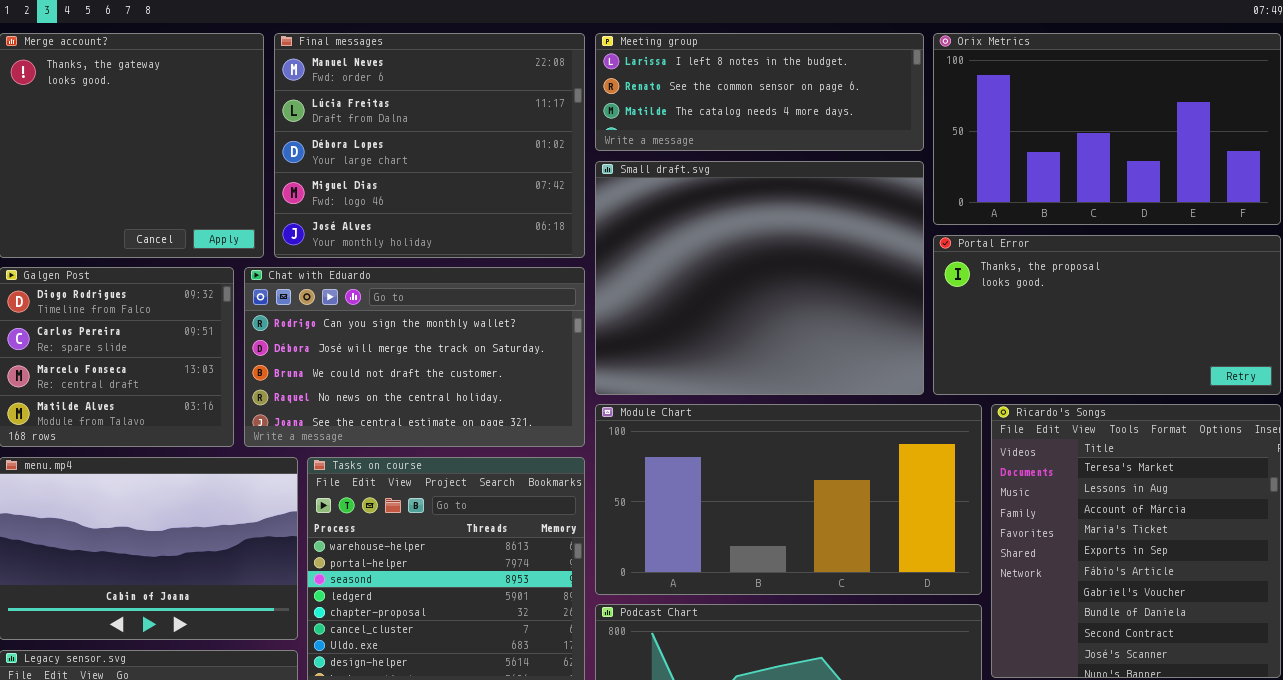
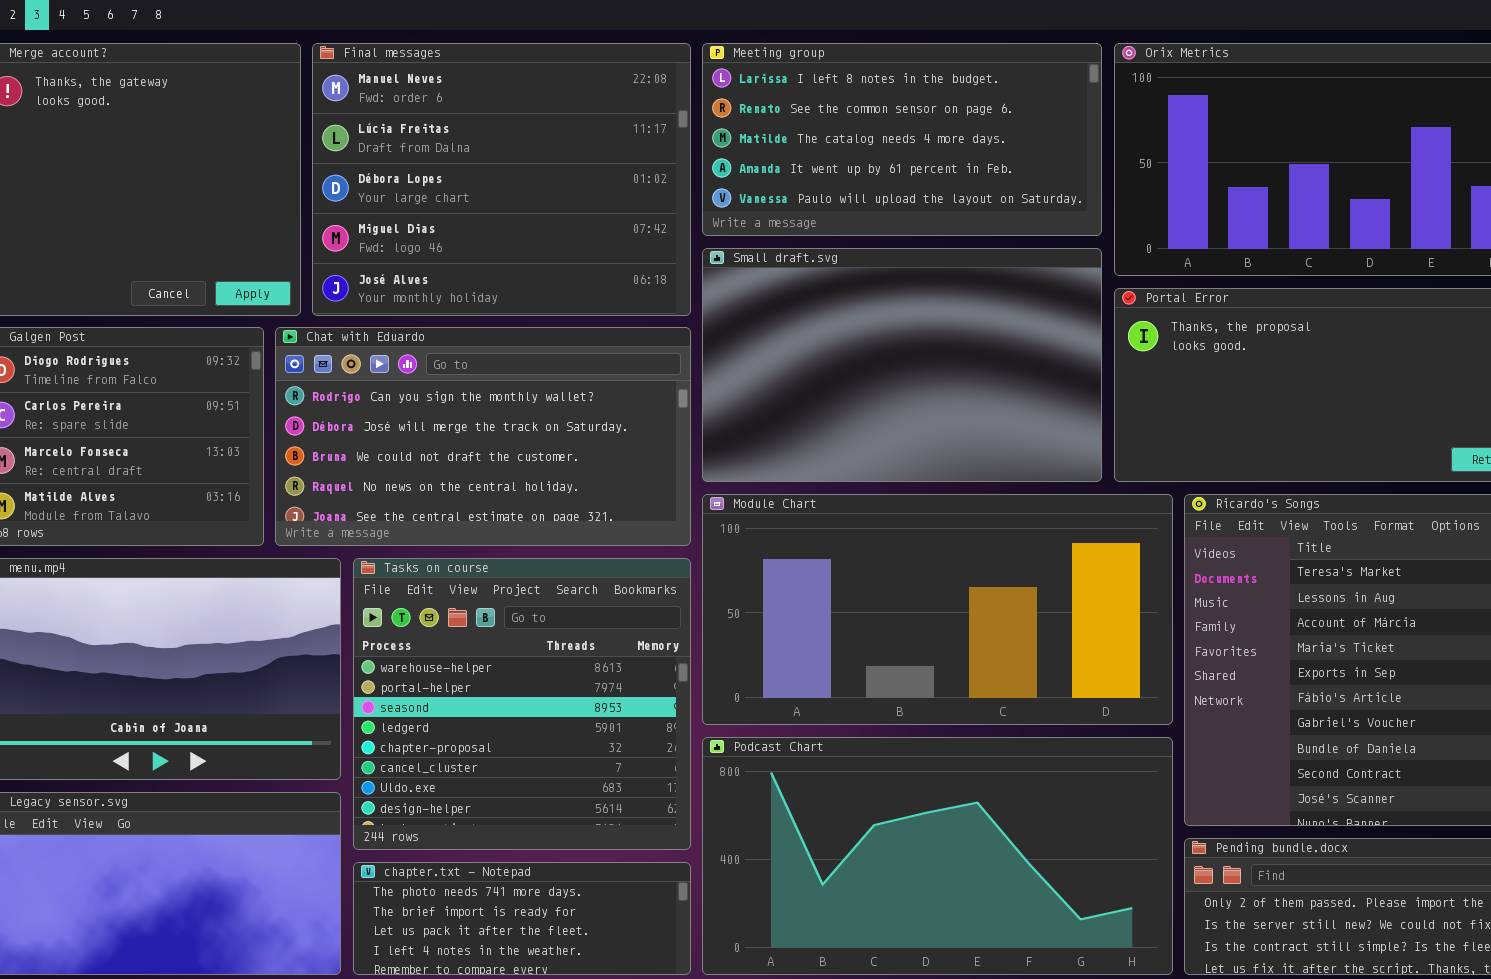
Meeting group: [595,33,924,151] -> [702,43,1102,236], resized
Small draft.svg: [595,161,924,395] -> [702,248,1102,482], resized

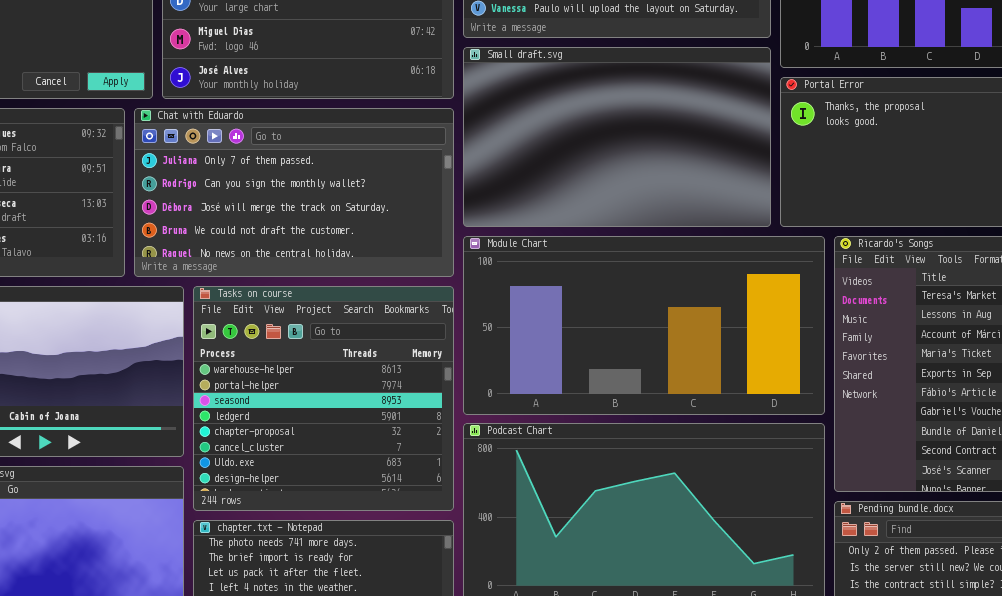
Chat with Eduardo: [275,327,691,546] -> [134,108,454,277], scrolled up 1 row

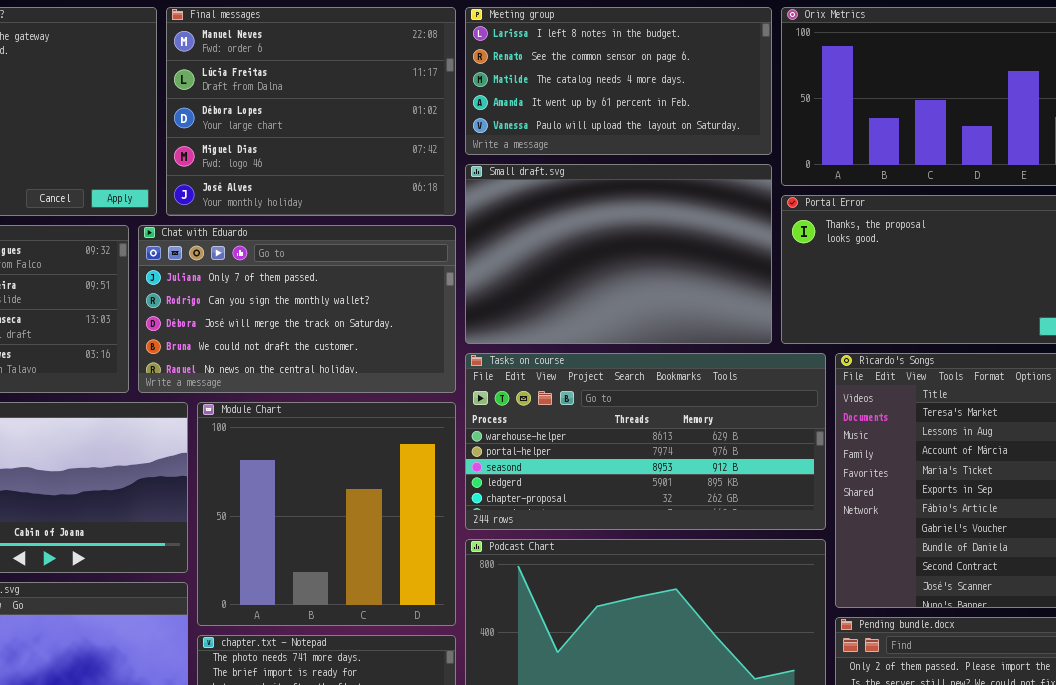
Module Chart: [463,236,825,415] -> [197,402,456,626], moved, resized
Tasks on course: [193,286,454,511] -> [465,353,826,530], moved, resized

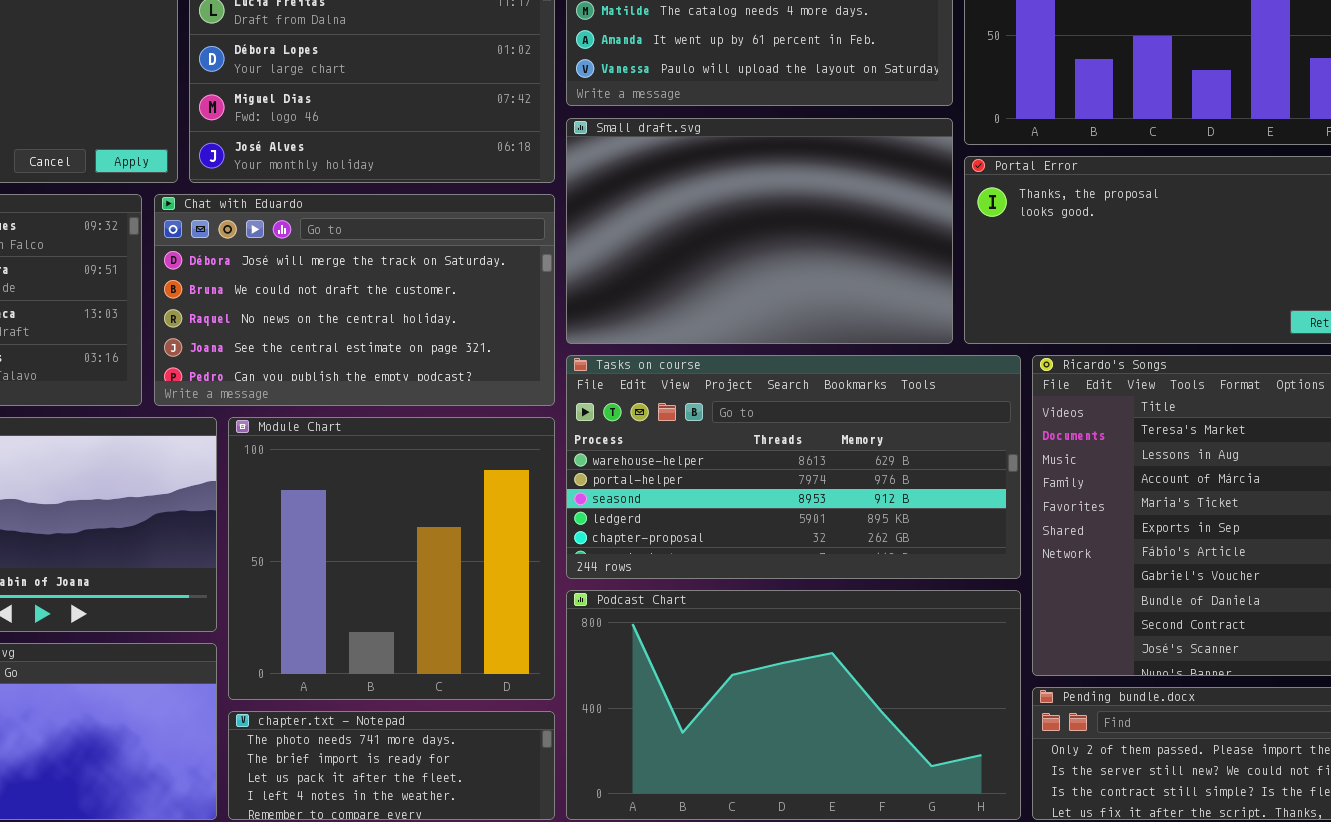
Chat with Eduardo: [138,225,456,393] -> [154,194,555,406], scrolled down 2 rows

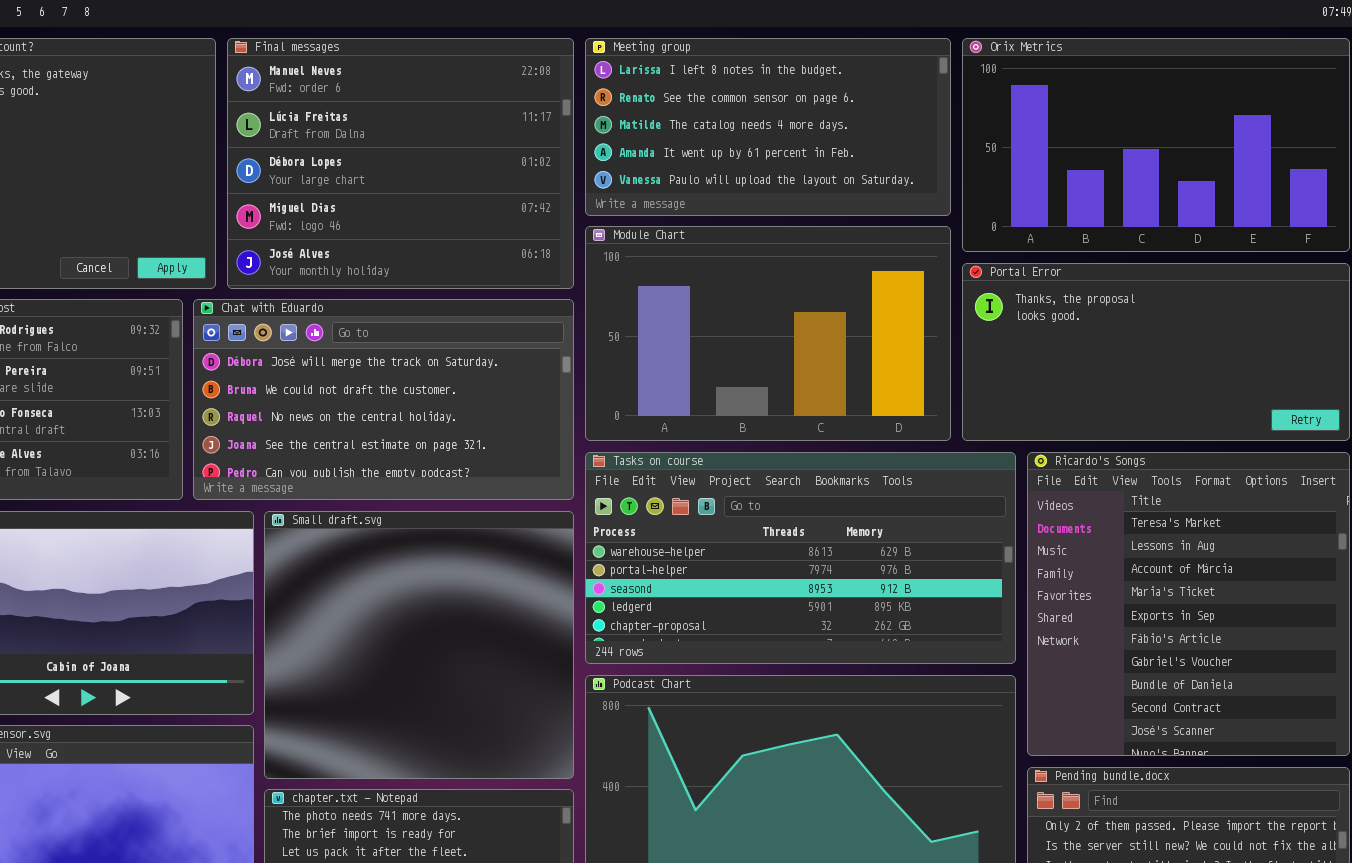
Small draft.svg: [566,118,953,344] -> [264,511,574,779], moved, resized
Module Chart: [228,417,555,700] -> [585,226,951,441], moved, resized

